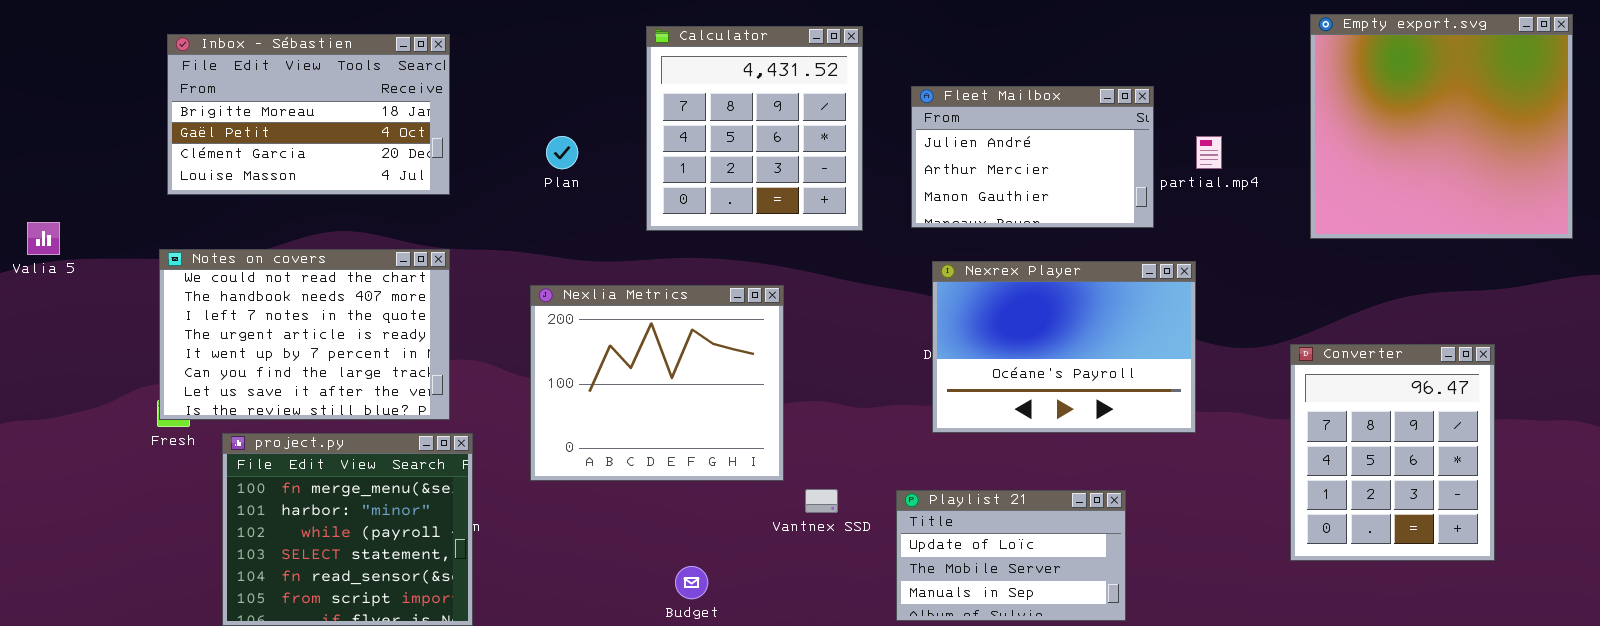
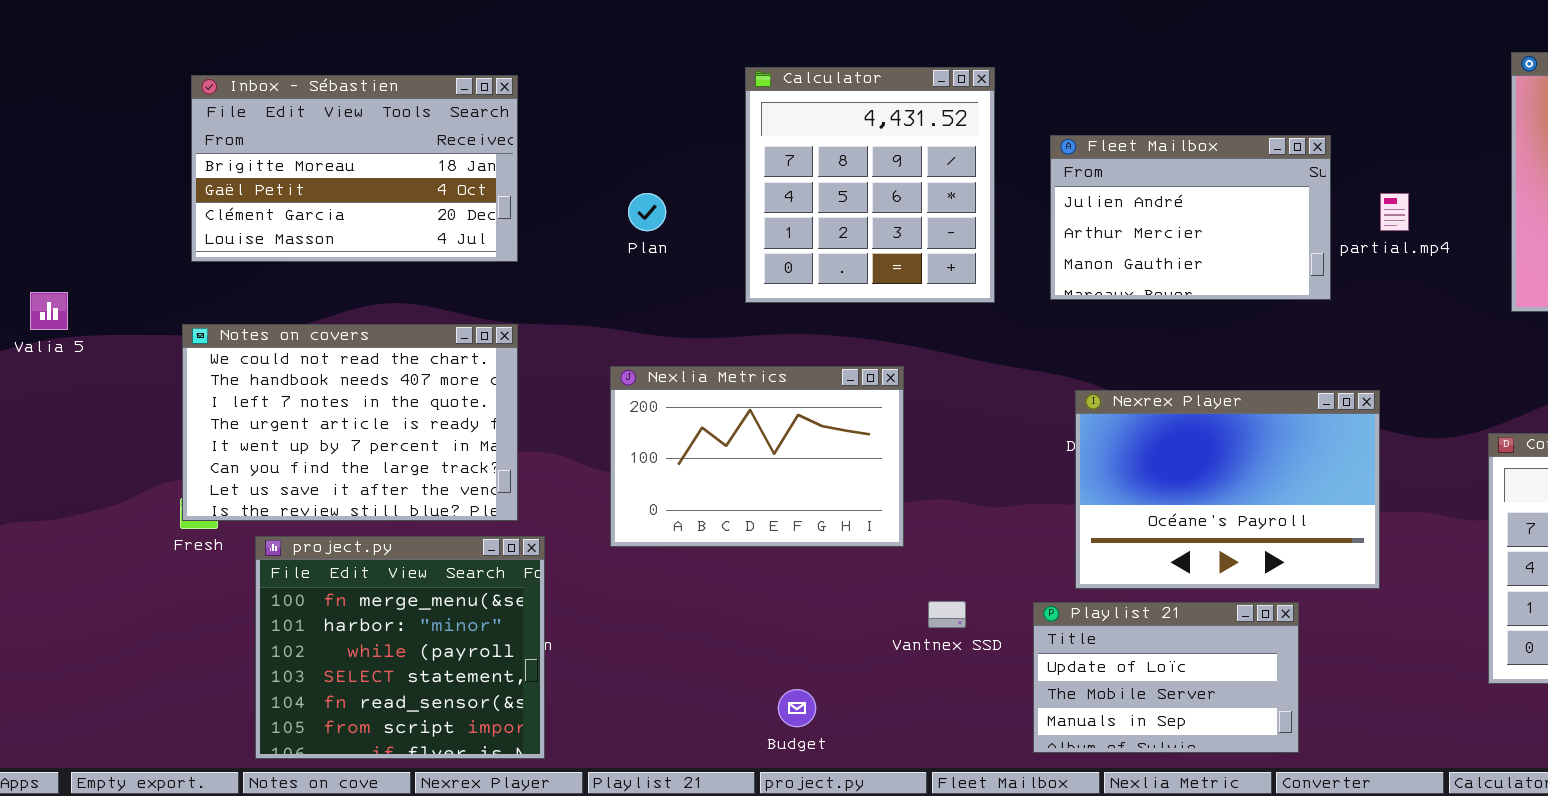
Nexrex Player: [932,261,1196,433] -> [1075,390,1380,589], moved
Nexlia Metrics: [530,285,784,481] -> [610,366,904,547], resized

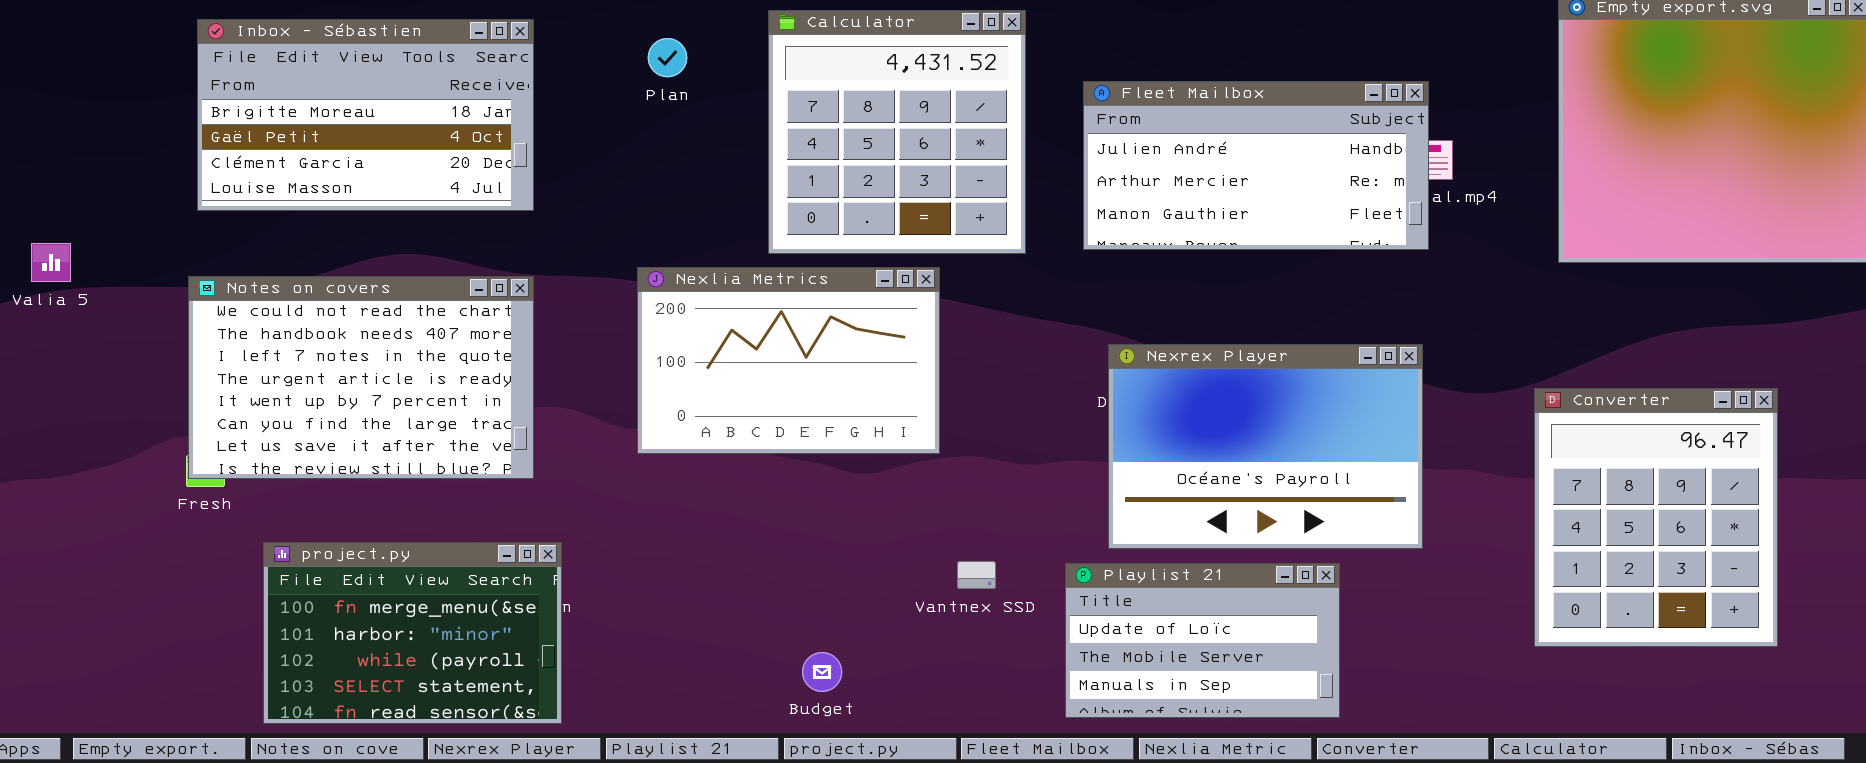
Fleet Mailbox: [1050,135,1331,300] -> [1083,81,1429,250], resized
Plan: [628,193,666,231] -> [648,38,687,77], moved
Nexlia Metrics: [610,366,904,547] -> [637,267,940,454], moved
project.py: [255,536,545,759] -> [263,542,562,724], resized

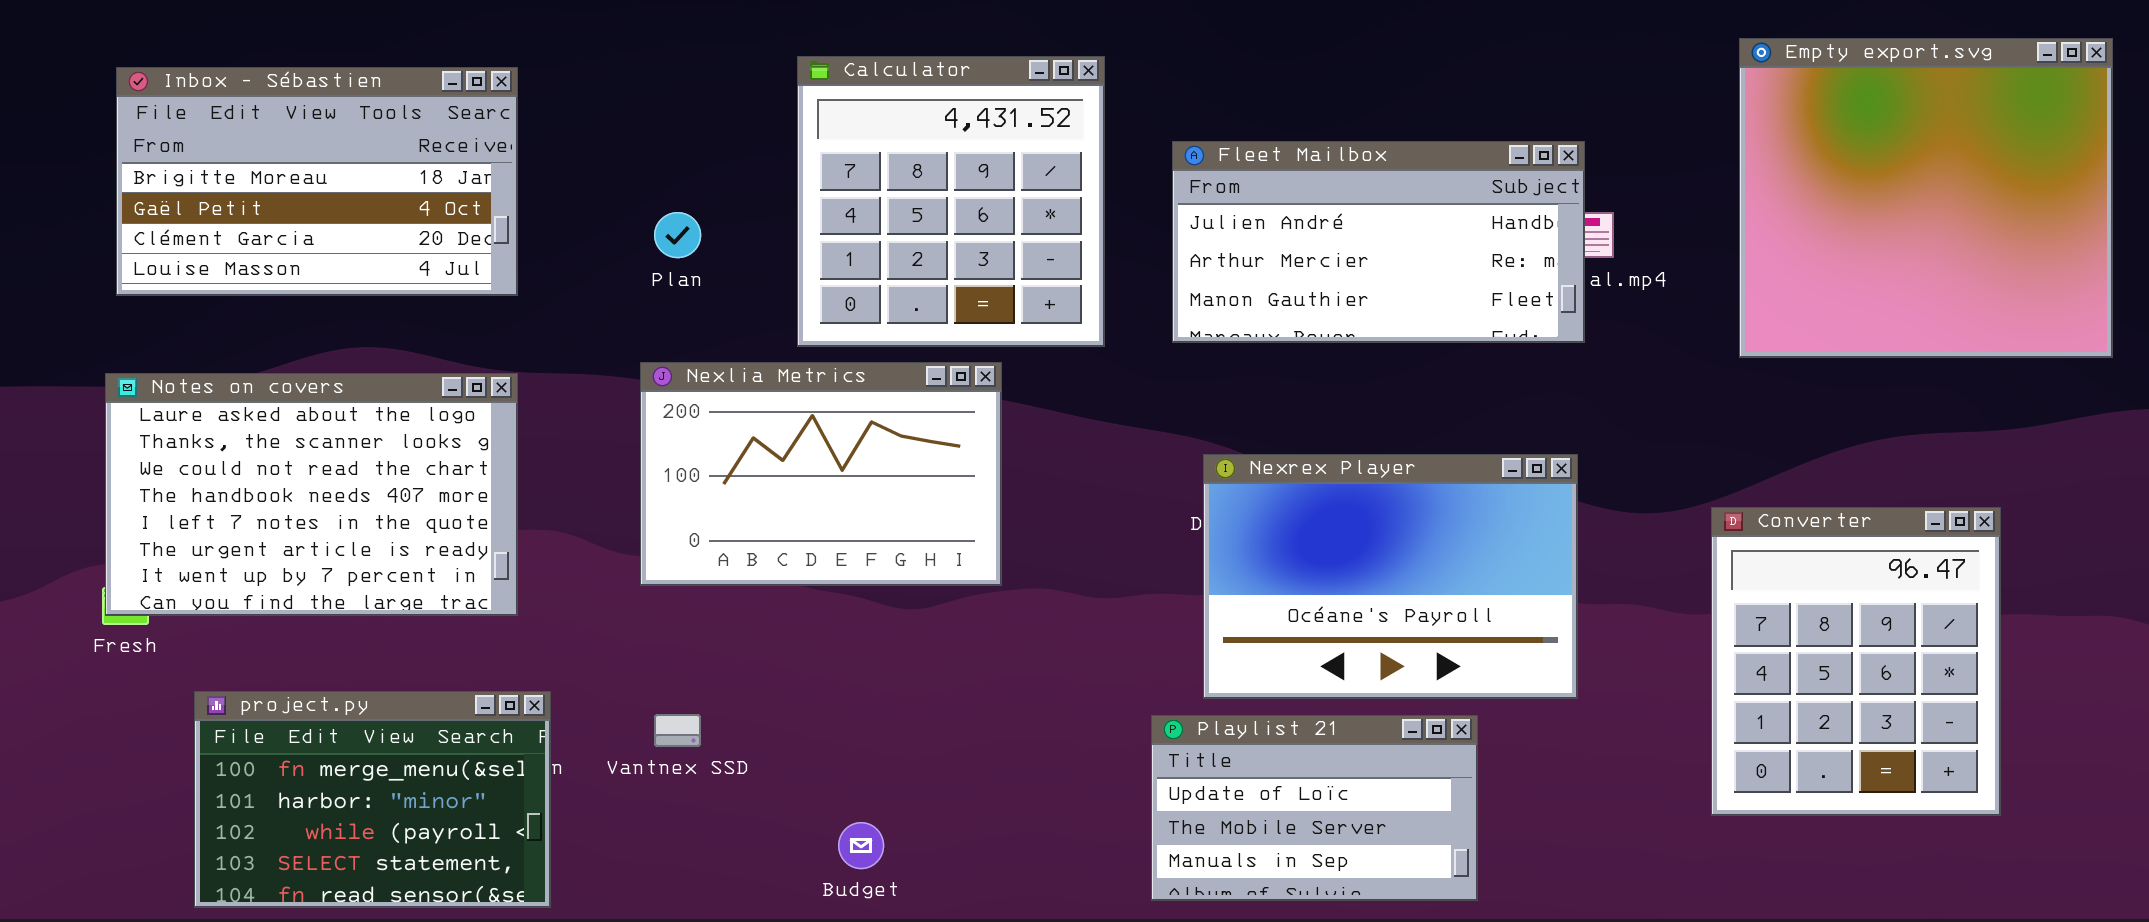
Plan: [648,38,687,77] -> [654,212,701,258], moved
Notes on covers: [188,276,534,479] -> [105,373,518,616], scrolled up 2 rows
Vantnex SSD: [957,561,996,589] -> [654,714,701,747], moved

